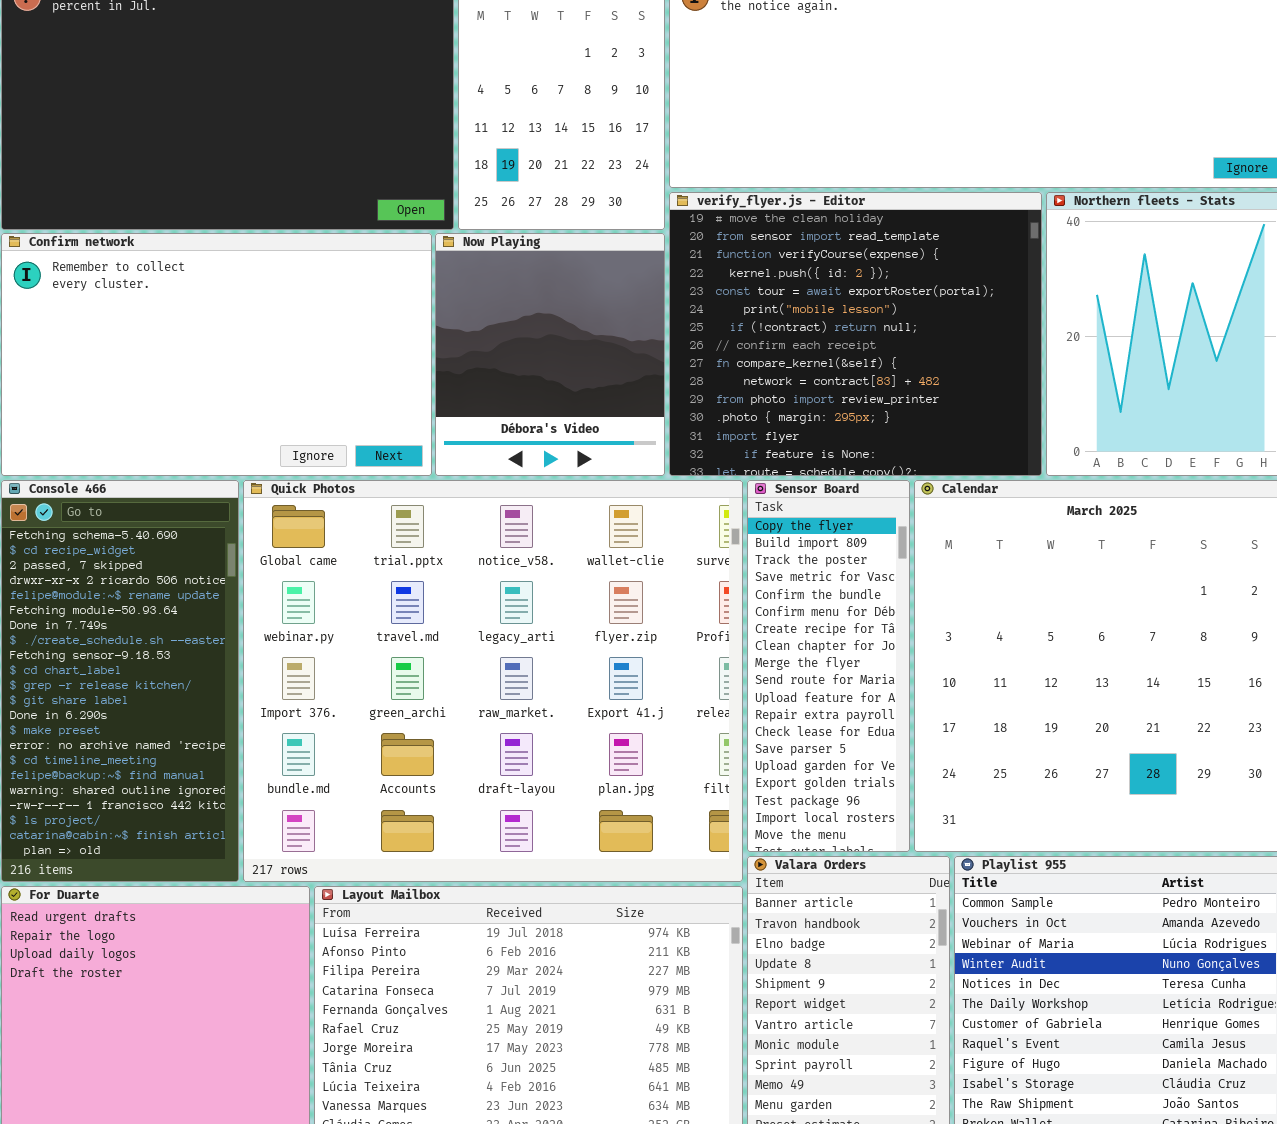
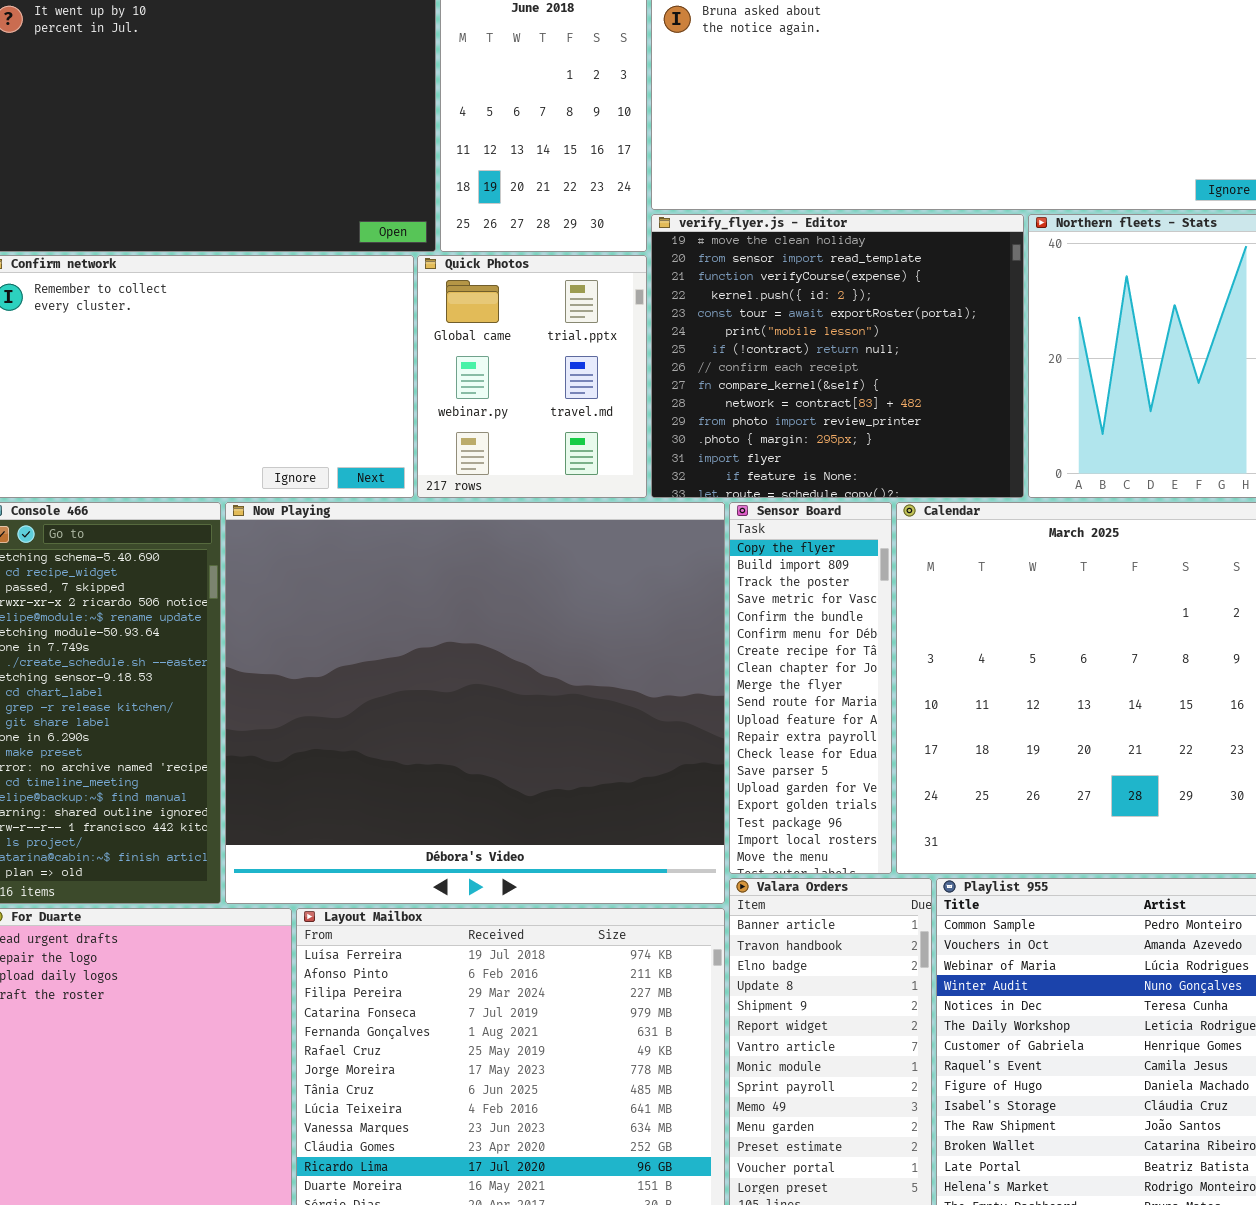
Now Playing: [435,233,665,476] -> [225,502,725,904], moved, resized
Quick Photos: [243,480,743,882] -> [417,255,647,498], moved, resized

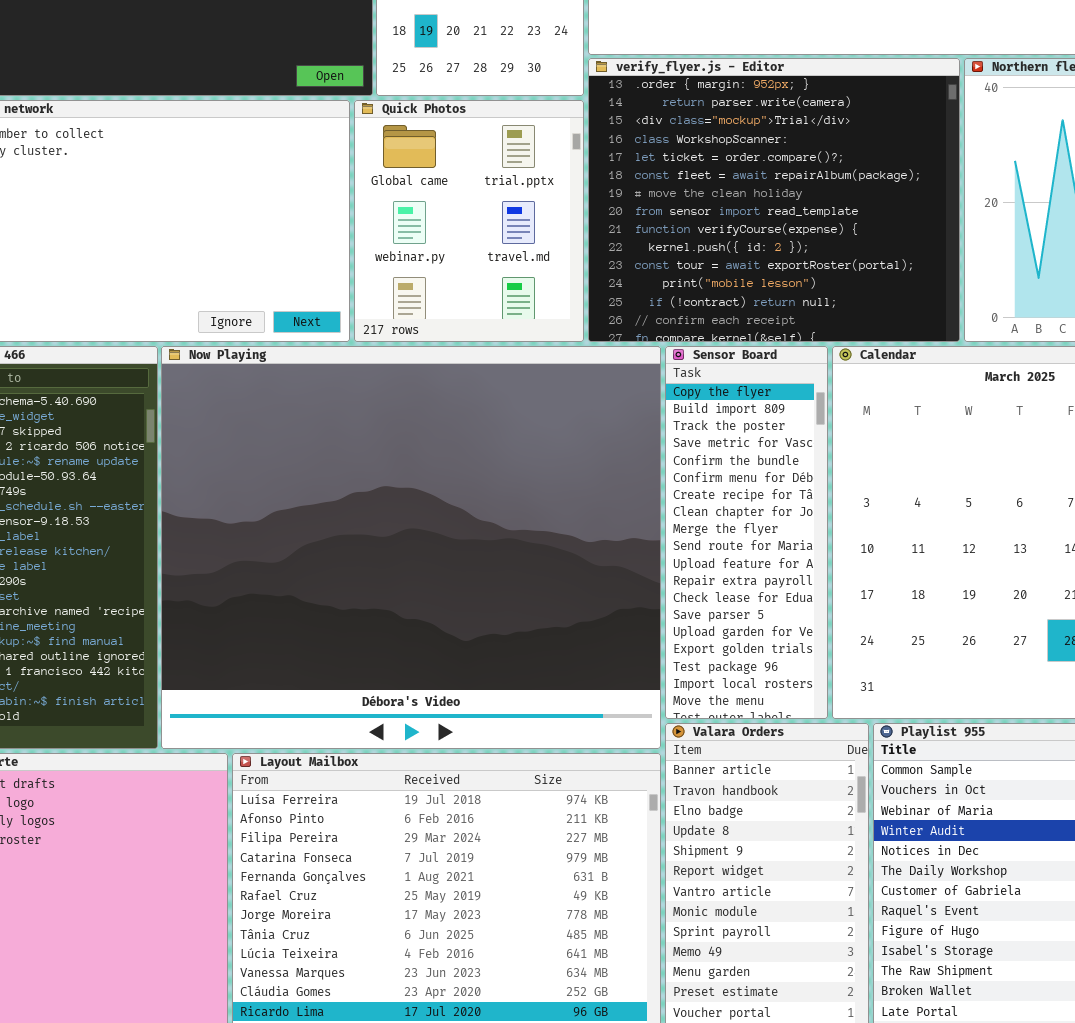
verify_flyer.js - Editor: [651,214,1024,498] -> [588,58,960,342], scrolled up 6 rows

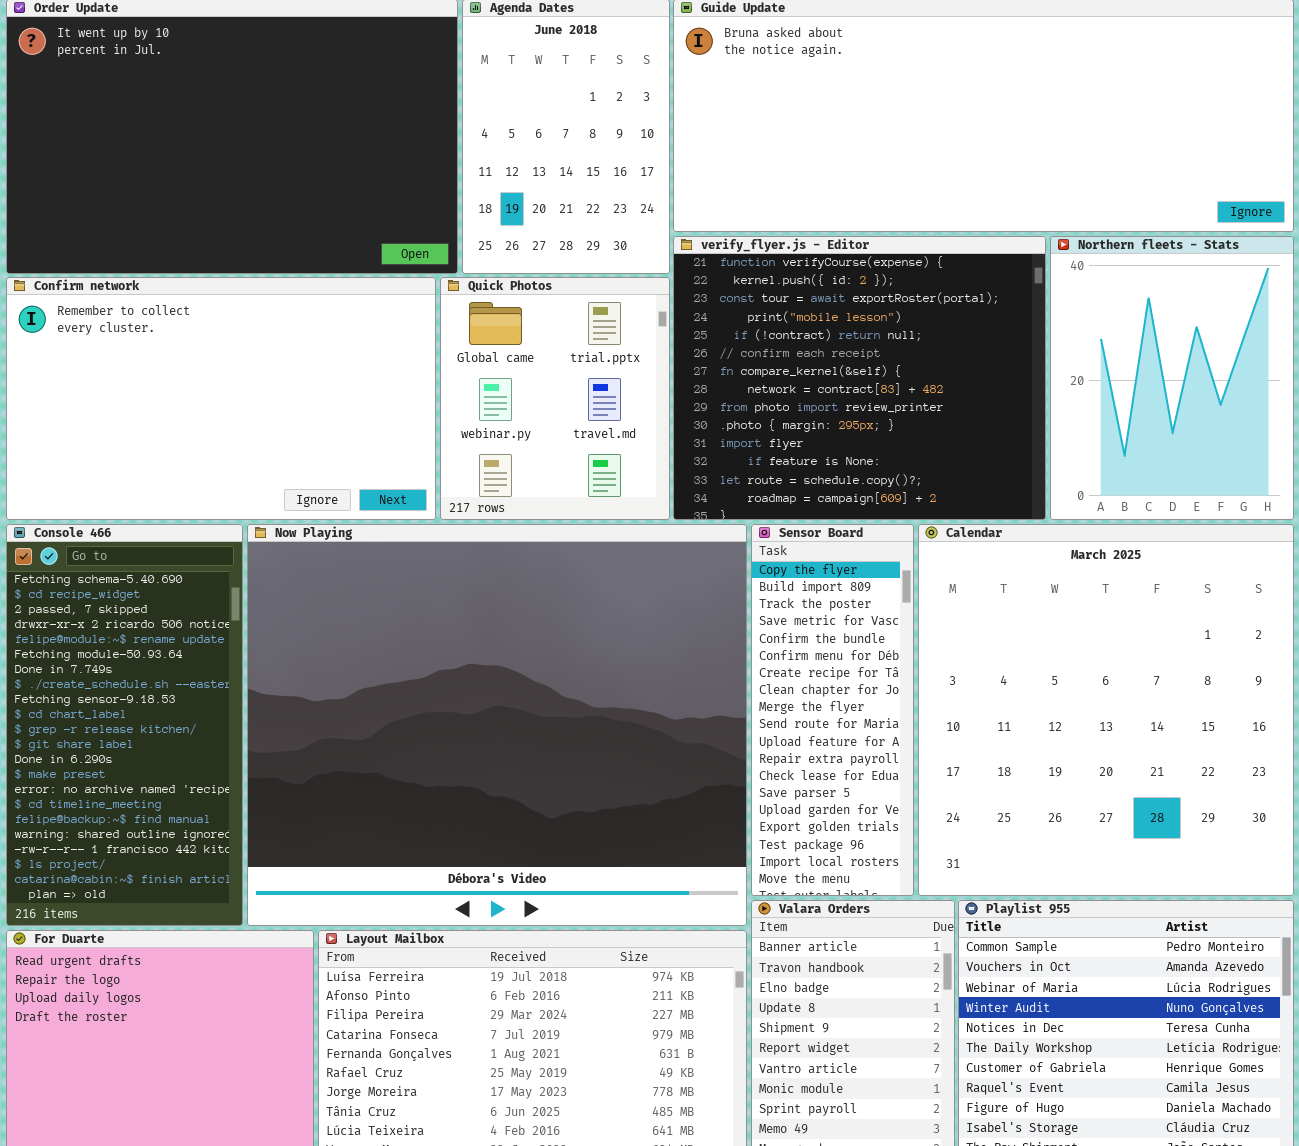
verify_flyer.js - Editor: [588,58,960,342] -> [673,236,1046,520], scrolled down 8 rows

